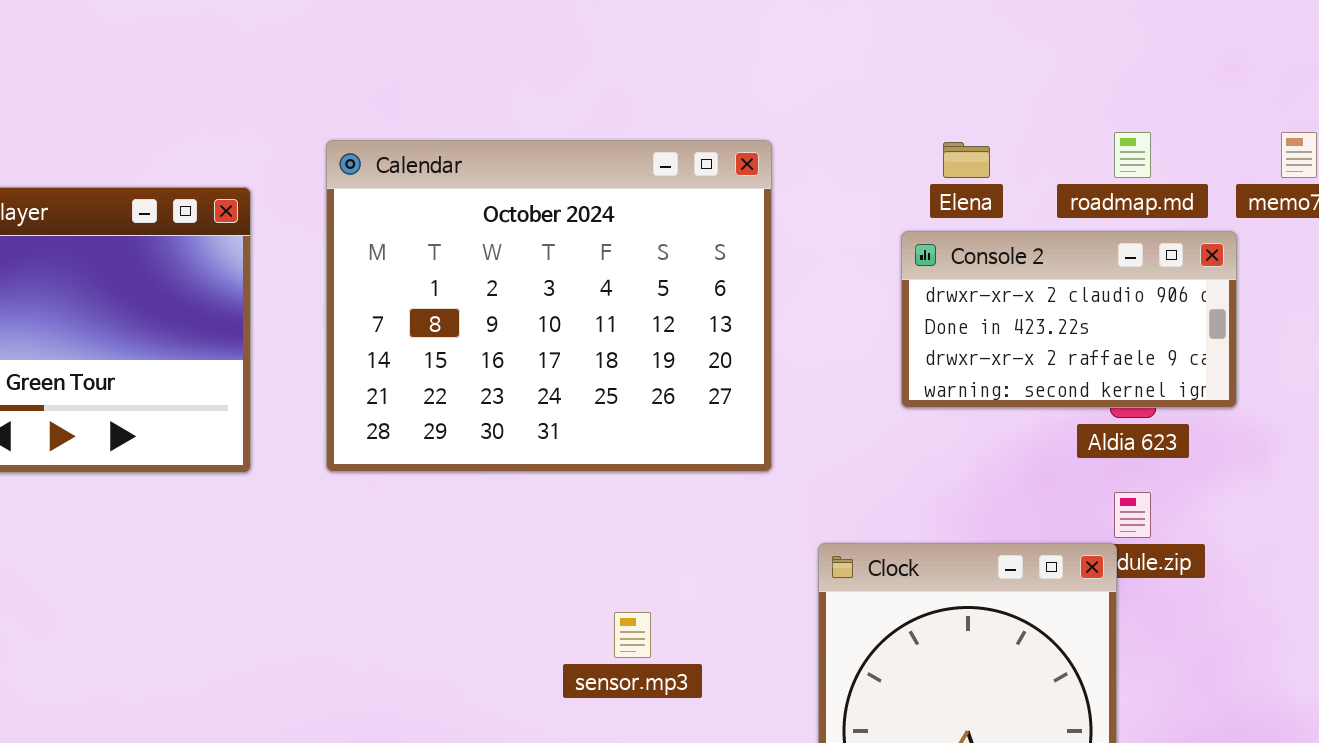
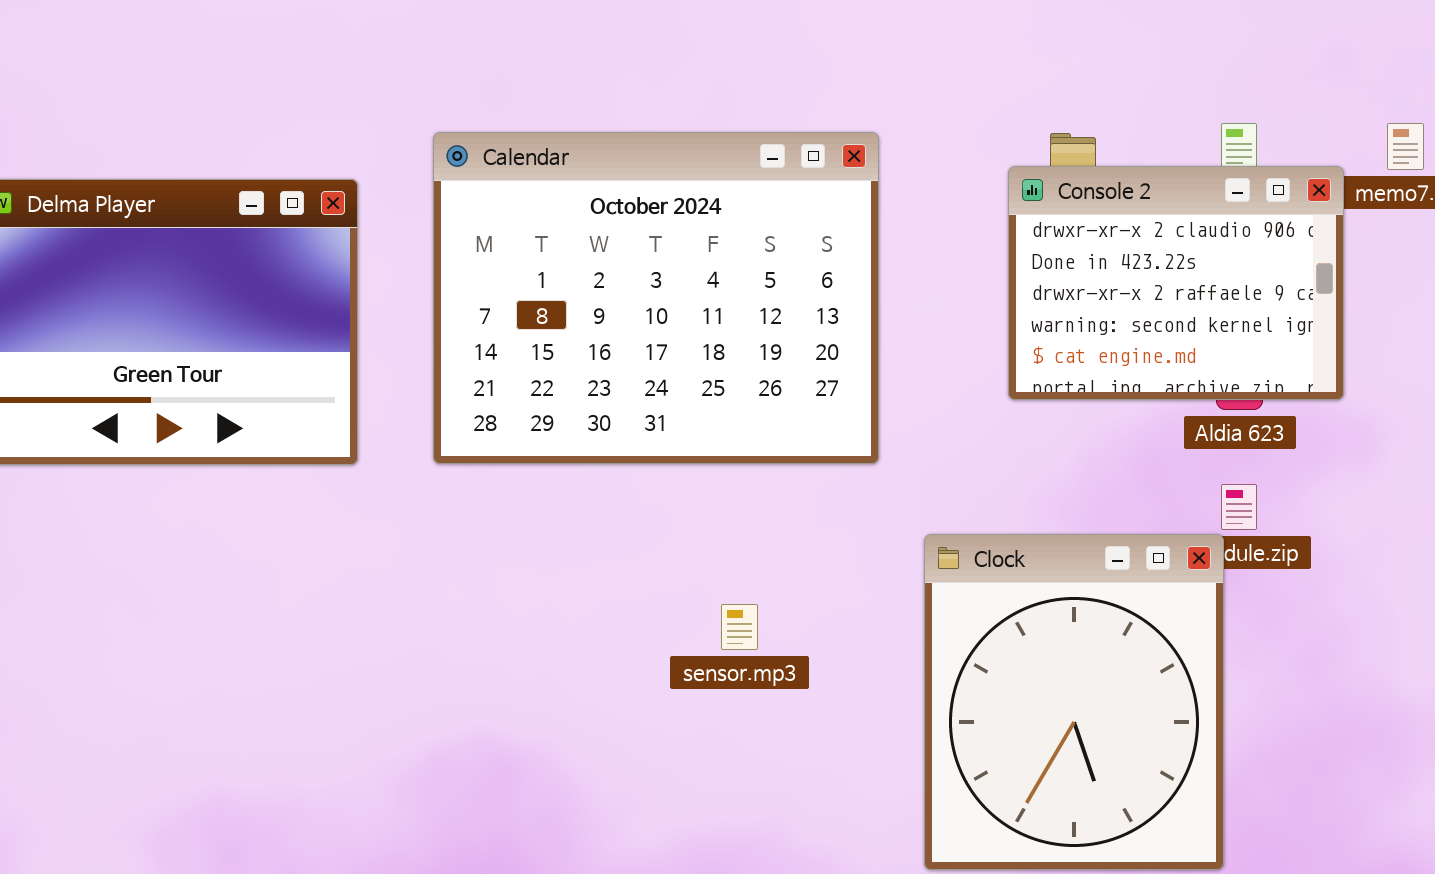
Console 2: [901,231,1237,408] -> [1008,166,1344,400], resized

